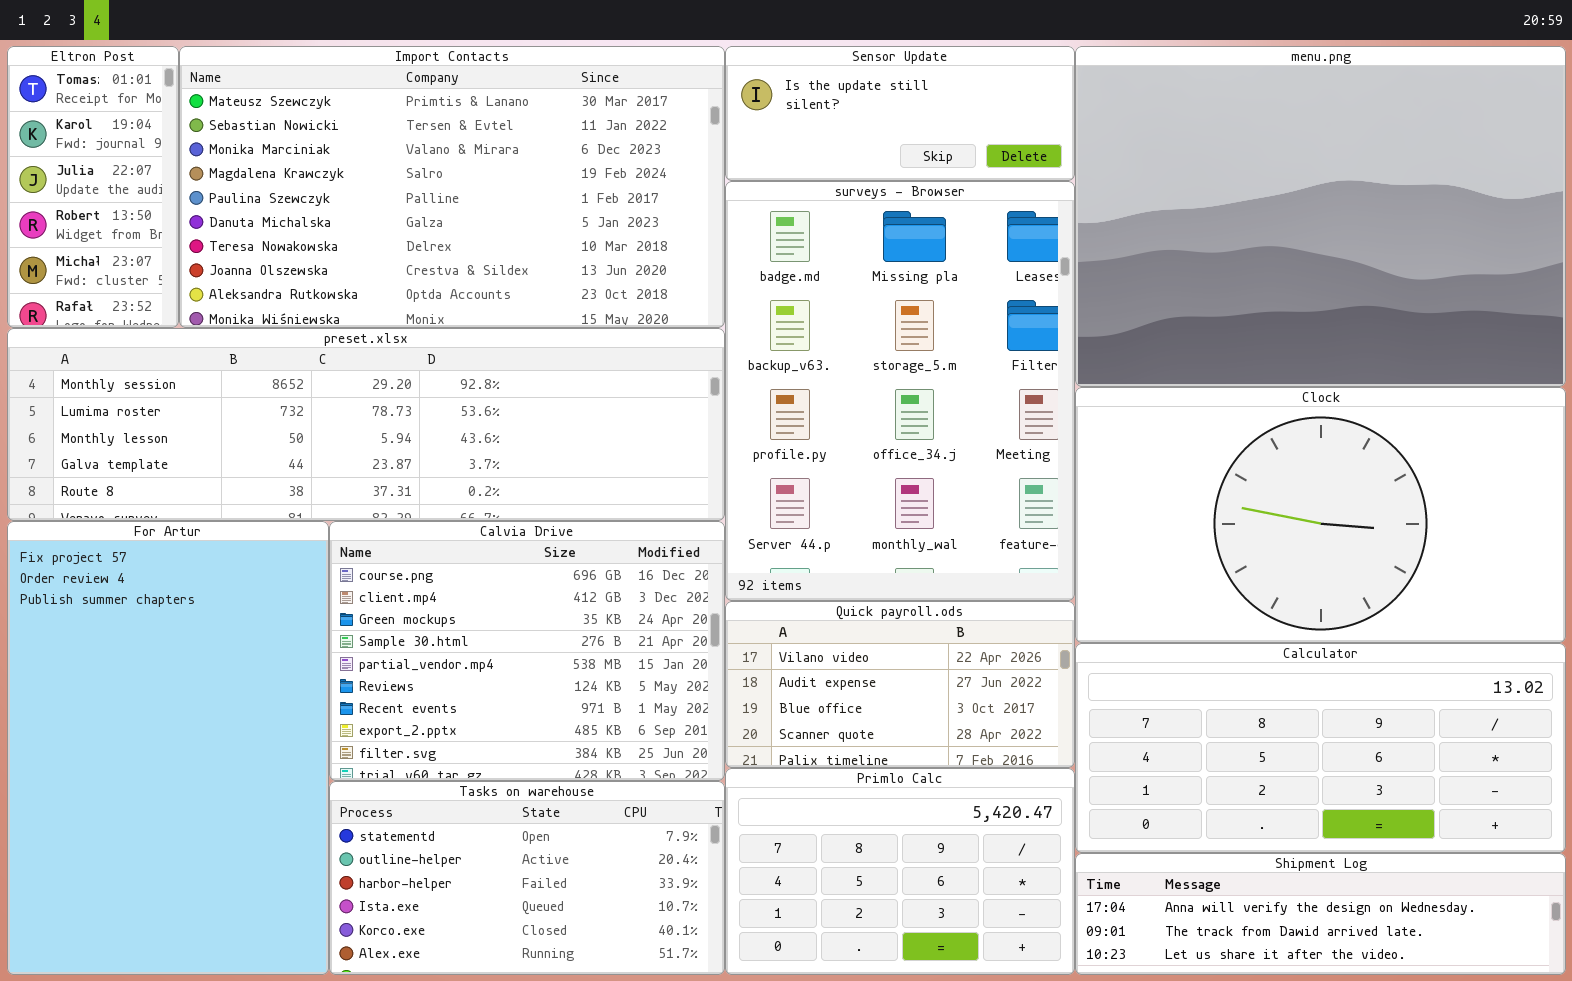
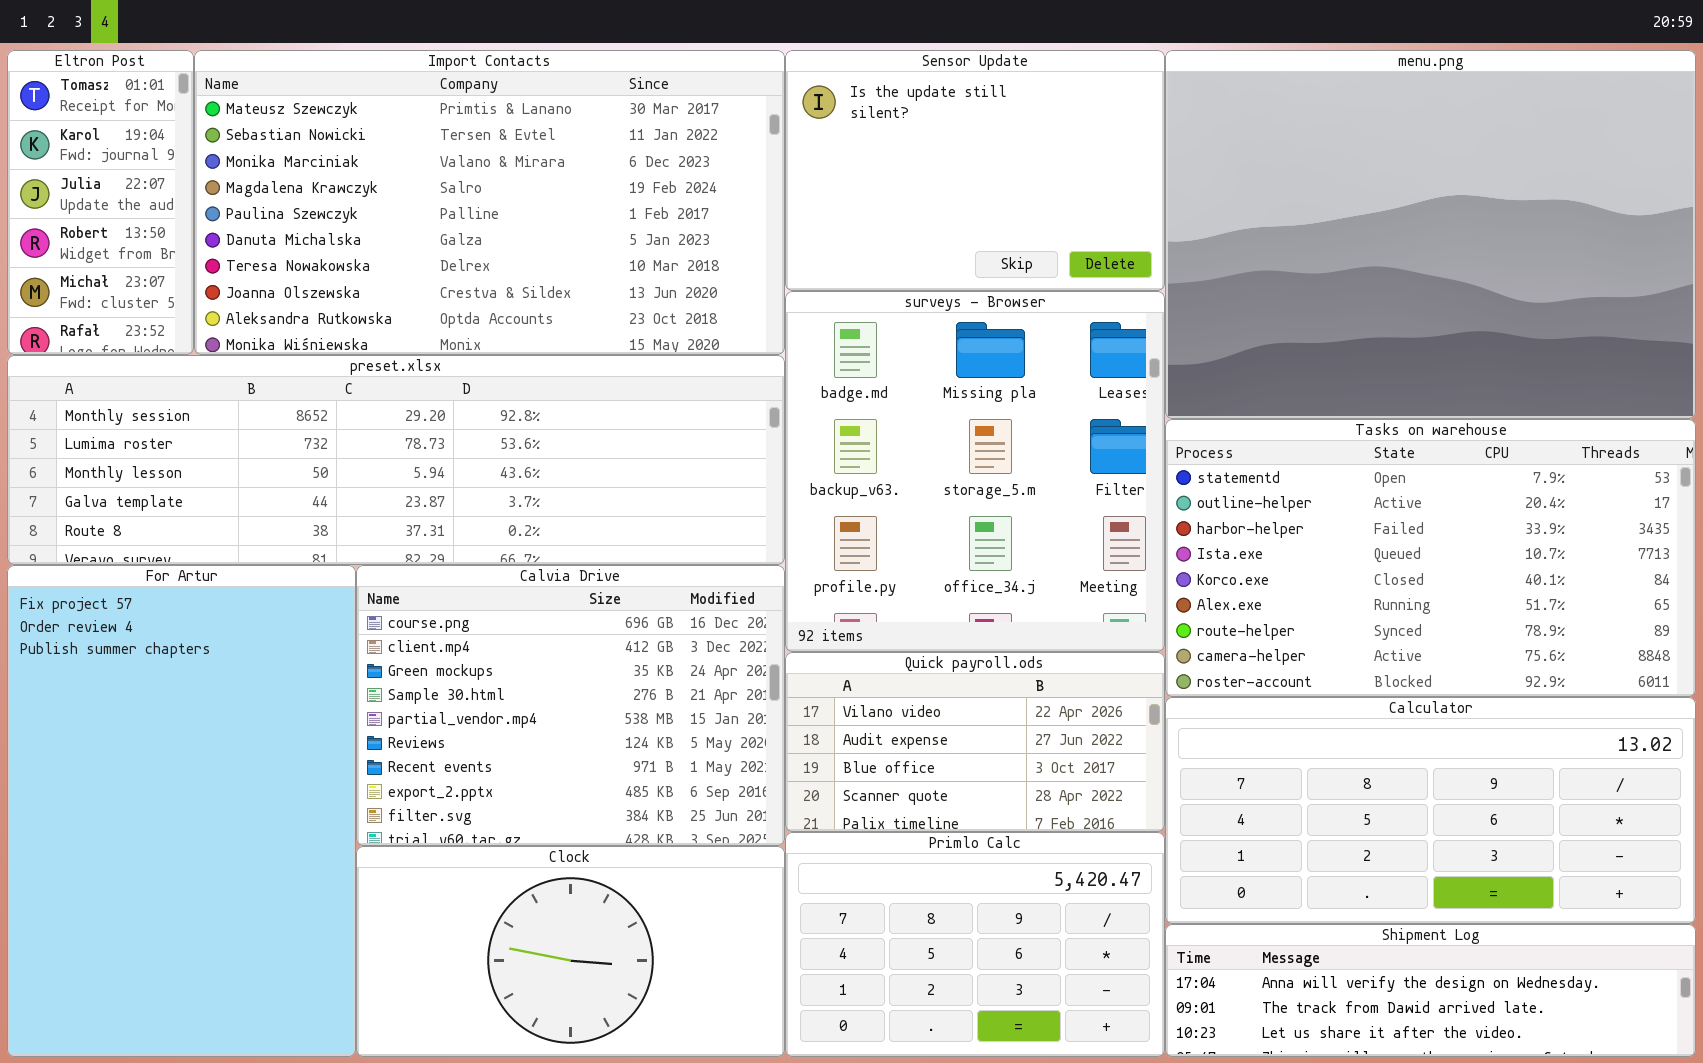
Sensor Update: [725,46,1075,181] -> [785,50,1165,291], resized
surveys - Browser: [725,181,1075,601] -> [785,291,1165,652], resized
Clock: [1075,387,1566,643] -> [356,846,785,1057], moved, resized
Tasks on warehouse: [329,781,725,975] -> [1165,419,1696,697], moved, resized

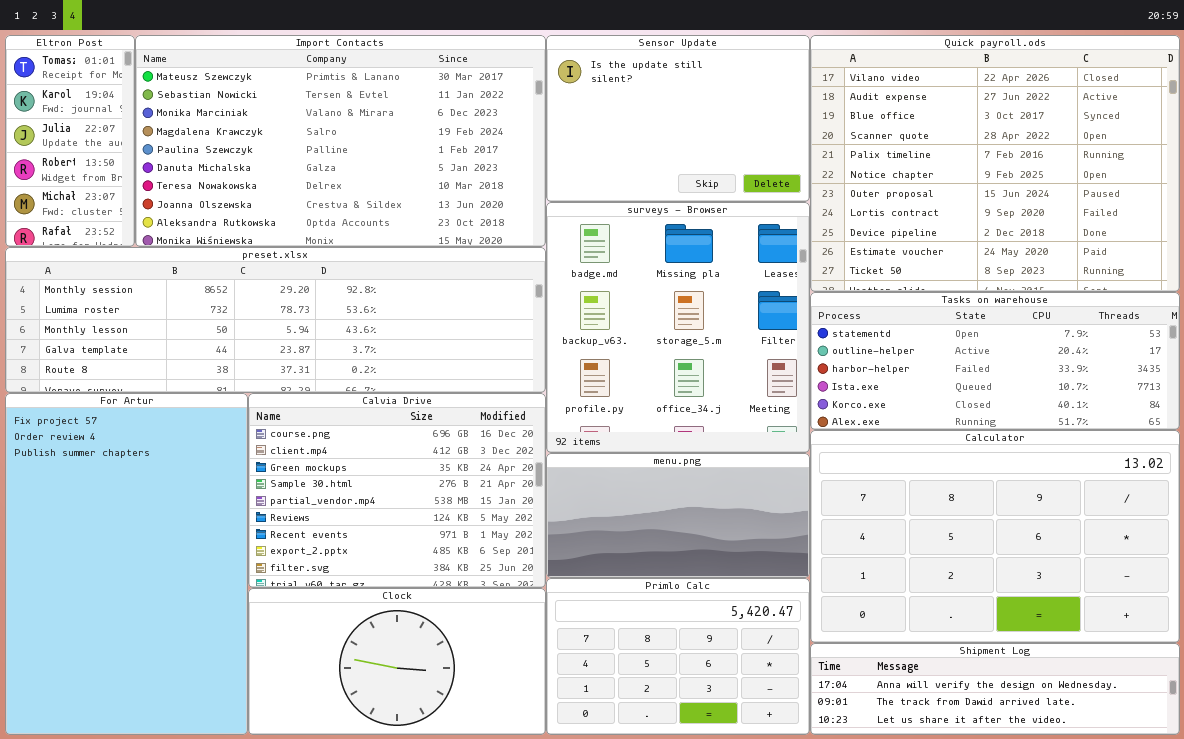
menu.png: [1165,50,1696,419] -> [546,453,810,578], moved, resized
Tasks on warehouse: [1165,419,1696,697] -> [810,292,1180,430], resized
Quick payroll.ods: [785,652,1165,832] -> [810,35,1180,292], moved, resized
Calculator: [1165,697,1696,924] -> [810,430,1180,643], resized

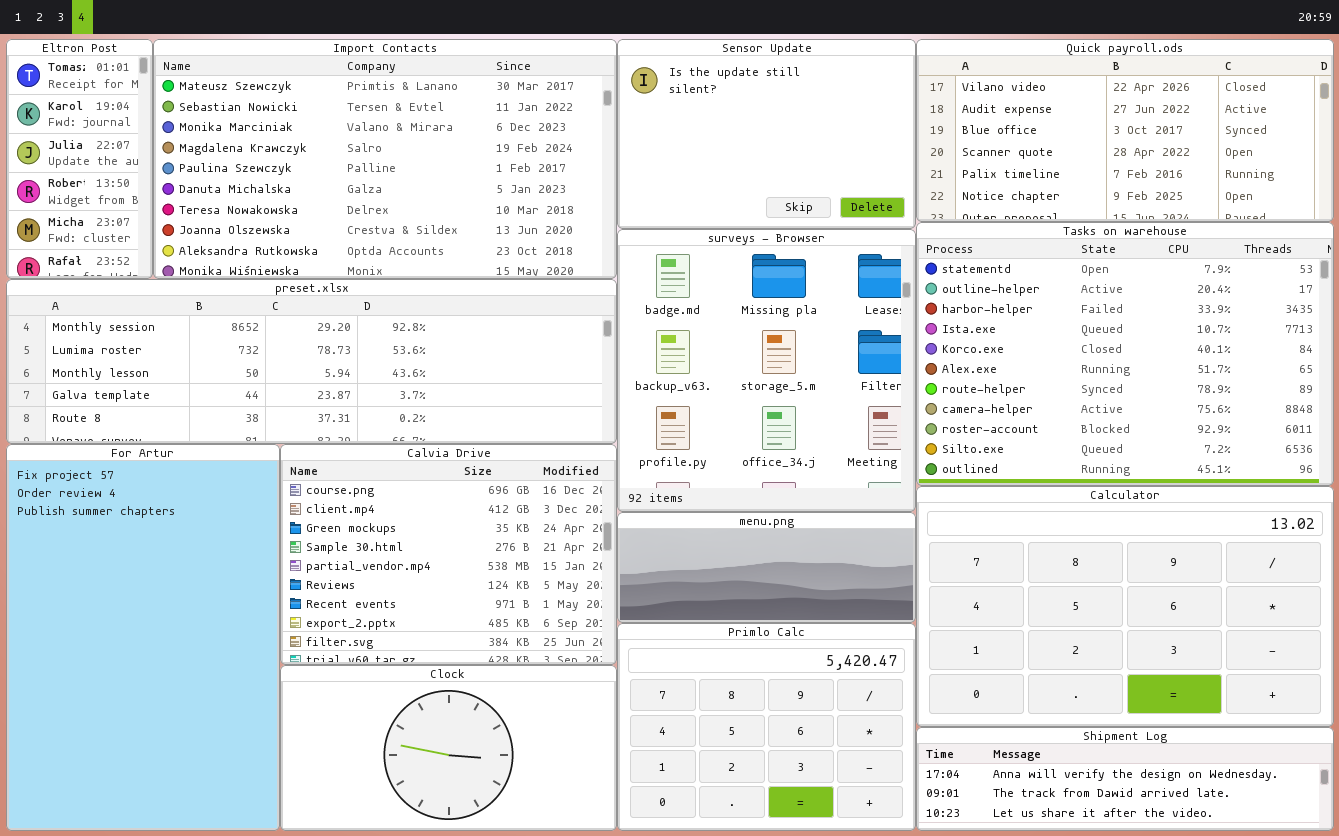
Quick payroll.ods: [810,35,1180,292] -> [916,39,1334,222], resized
Tasks on warehouse: [810,292,1180,430] -> [916,222,1334,486], resized
menu.png: [546,453,810,578] -> [617,512,916,623], resized
Primlo Calc: [546,578,810,735] -> [617,623,916,831], resized

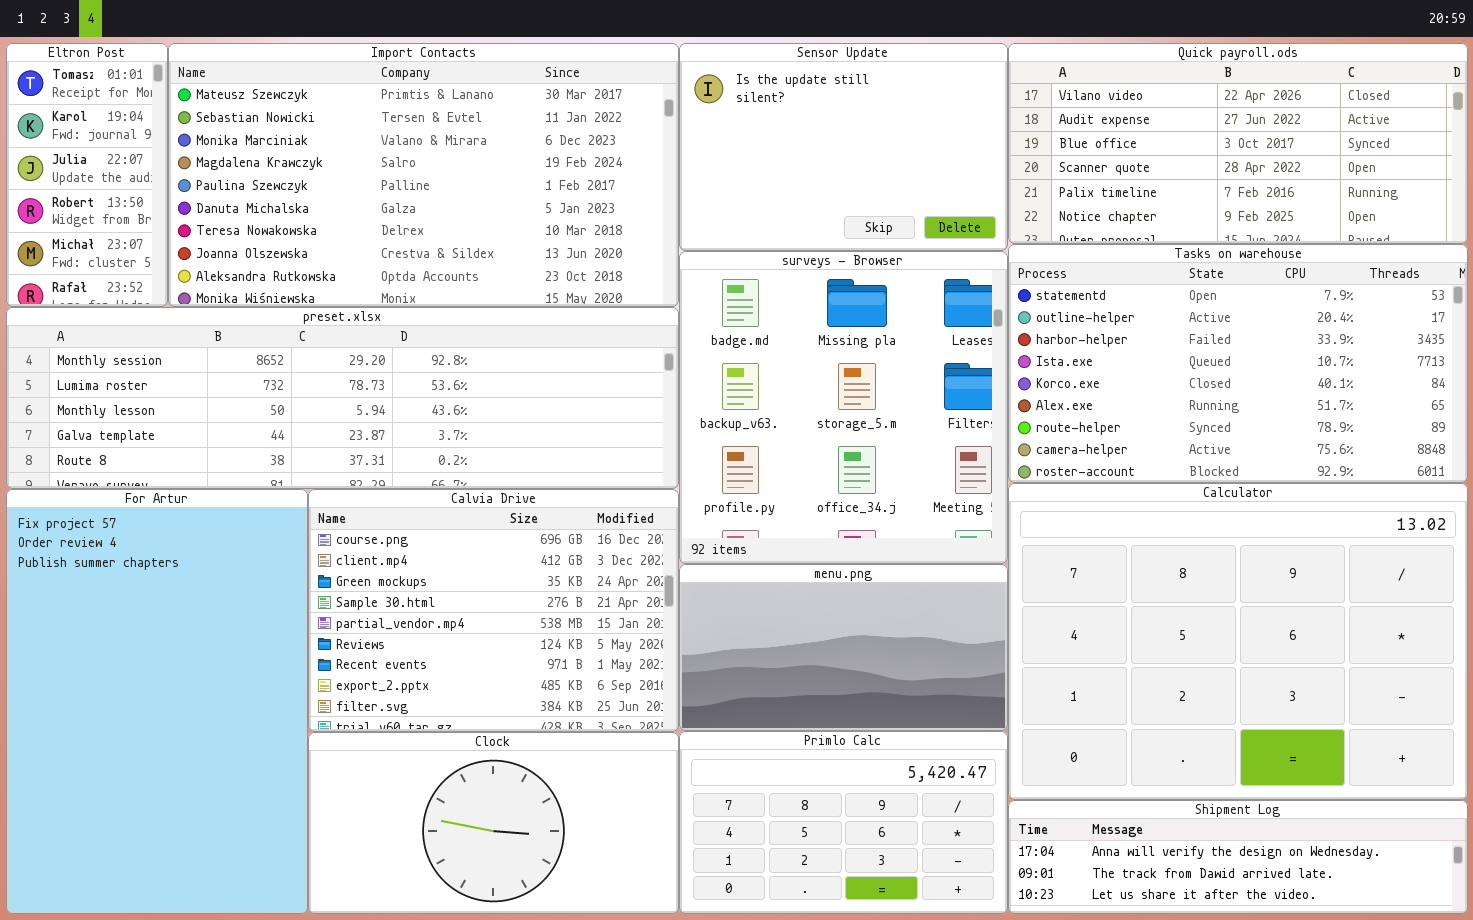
Tasks on warehouse: [916,222,1334,486] -> [1008,244,1468,483], resized
Calculator: [916,486,1334,727] -> [1008,483,1468,800], resized
menu.png: [617,512,916,623] -> [679,564,1008,731], resized
Primlo Calc: [617,623,916,831] -> [679,731,1008,914], resized

